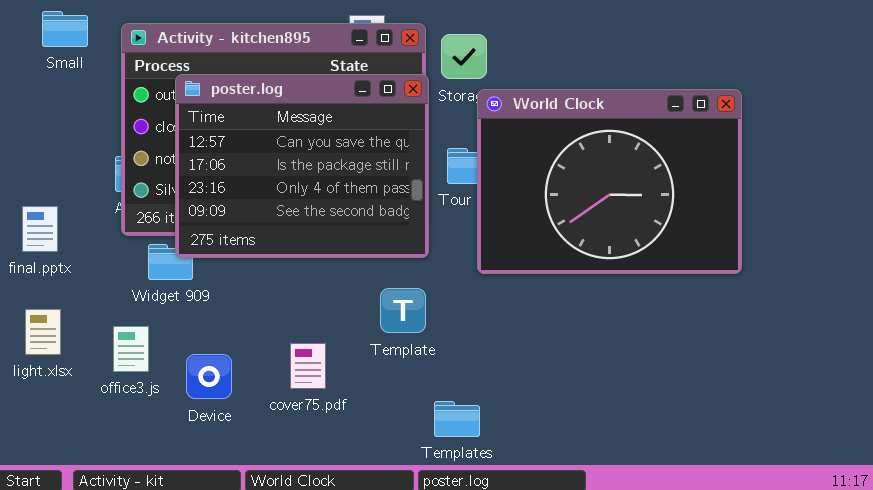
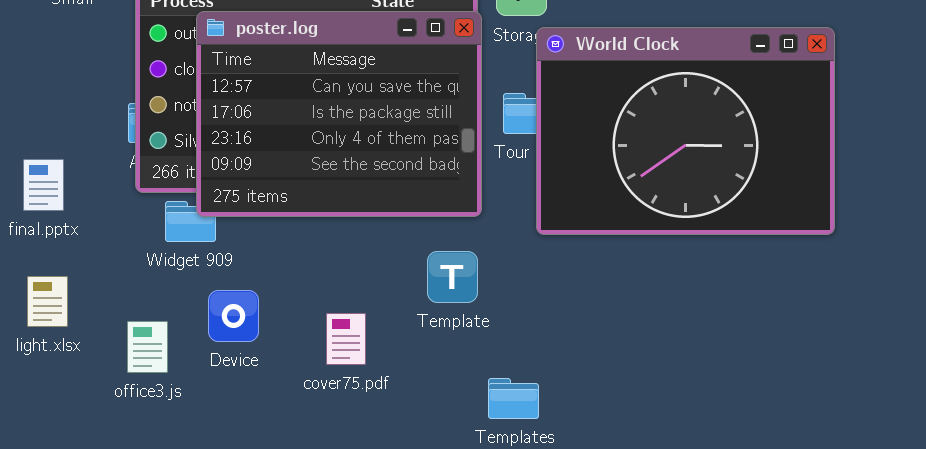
office3.js: [113,326,149,372] -> [127,321,168,373], moved
Device: [186,354,232,399] -> [208,290,259,342], moved

